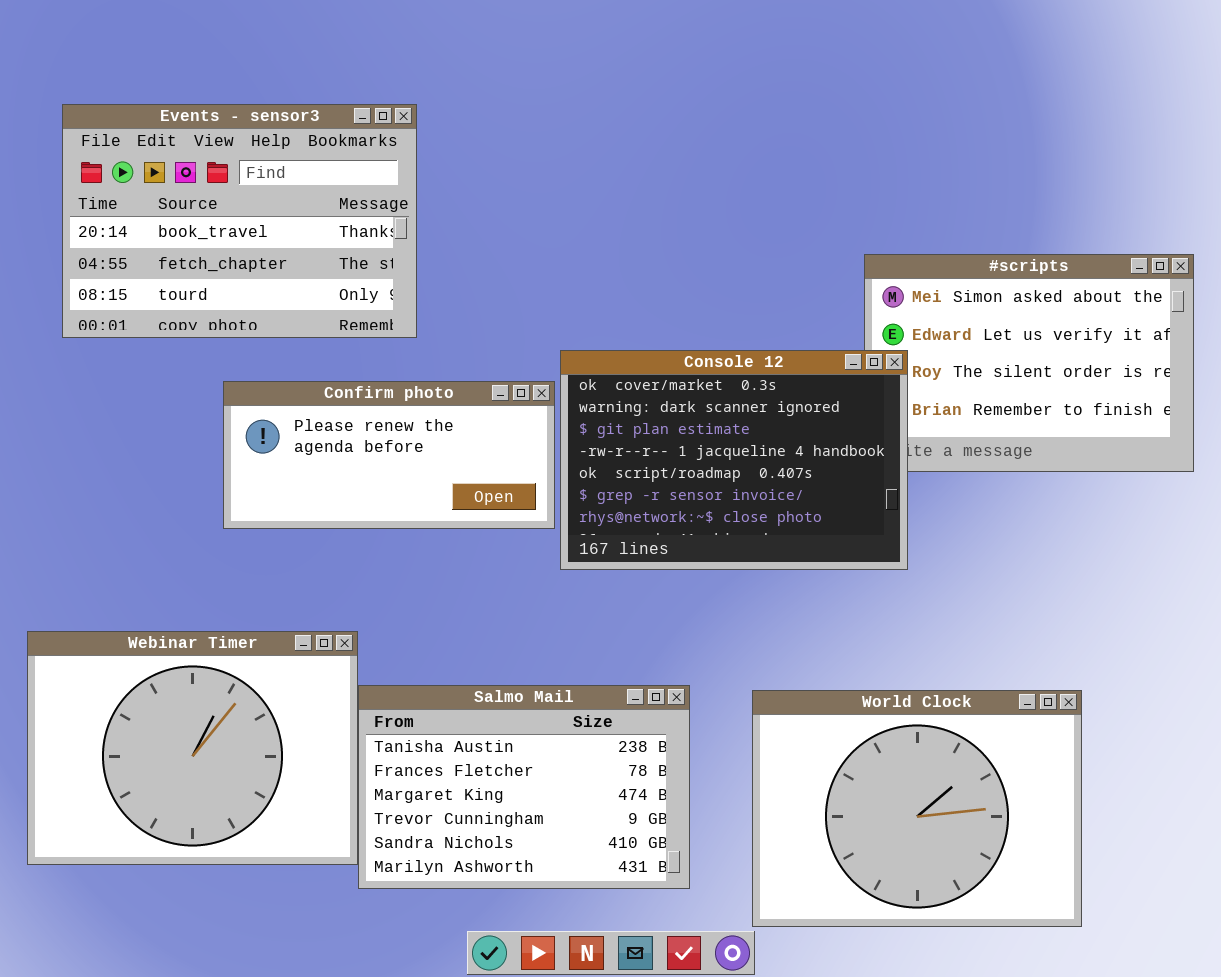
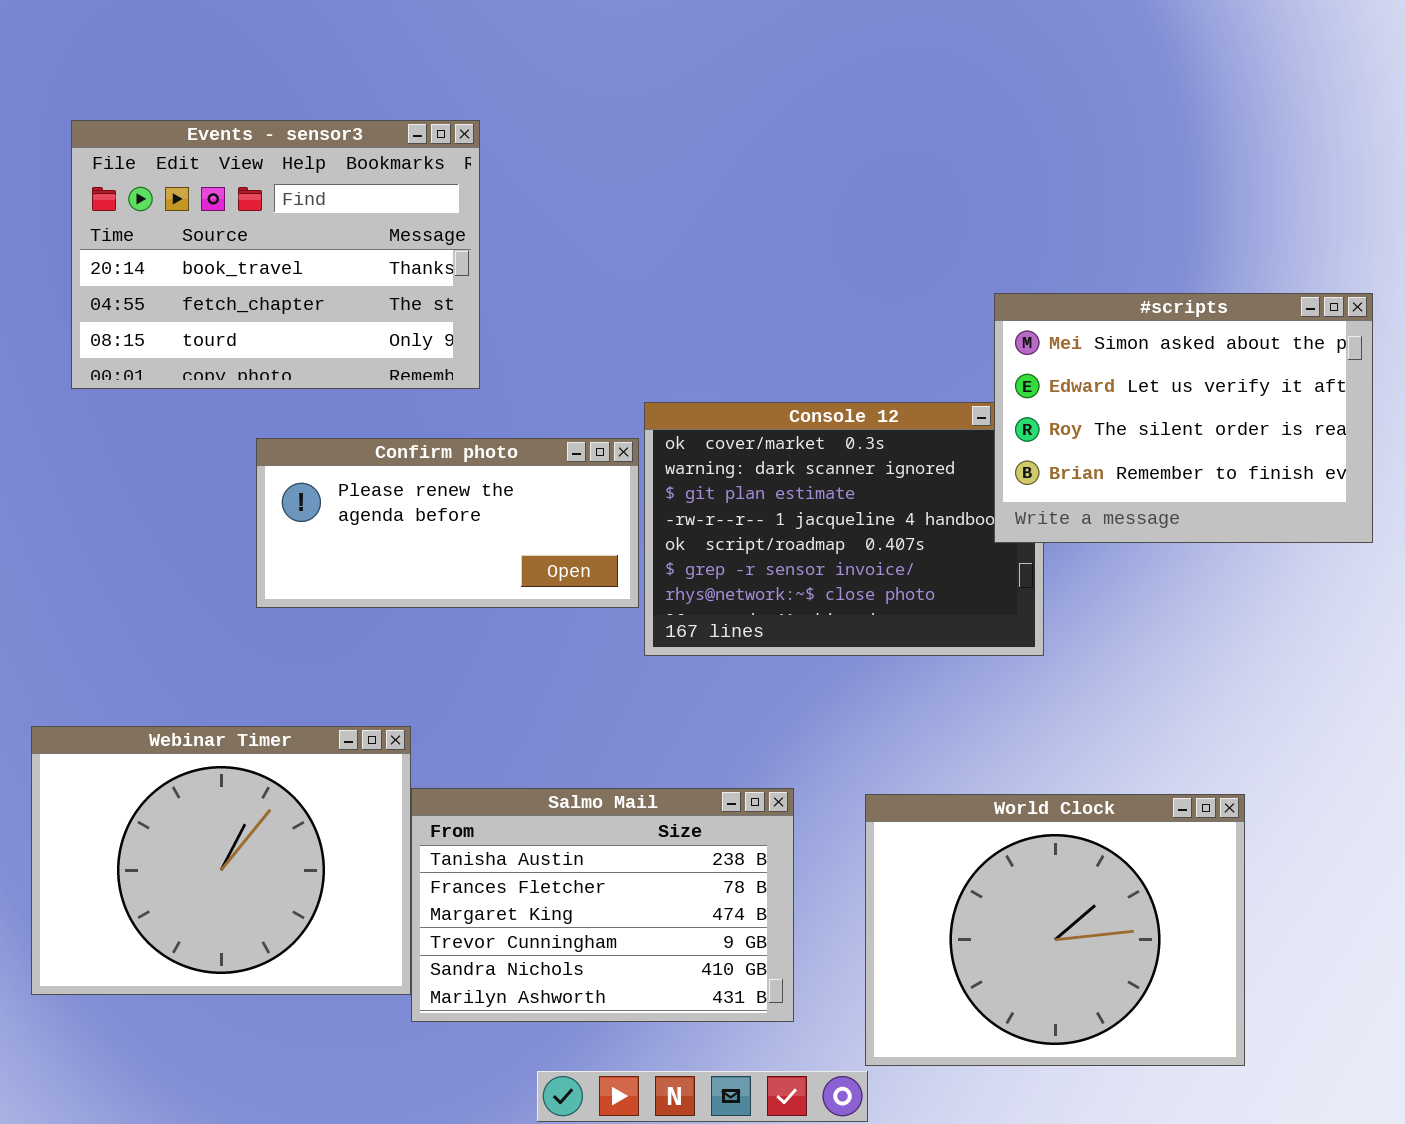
#scripts: [864,254,1194,472] -> [994,293,1373,543], raised

